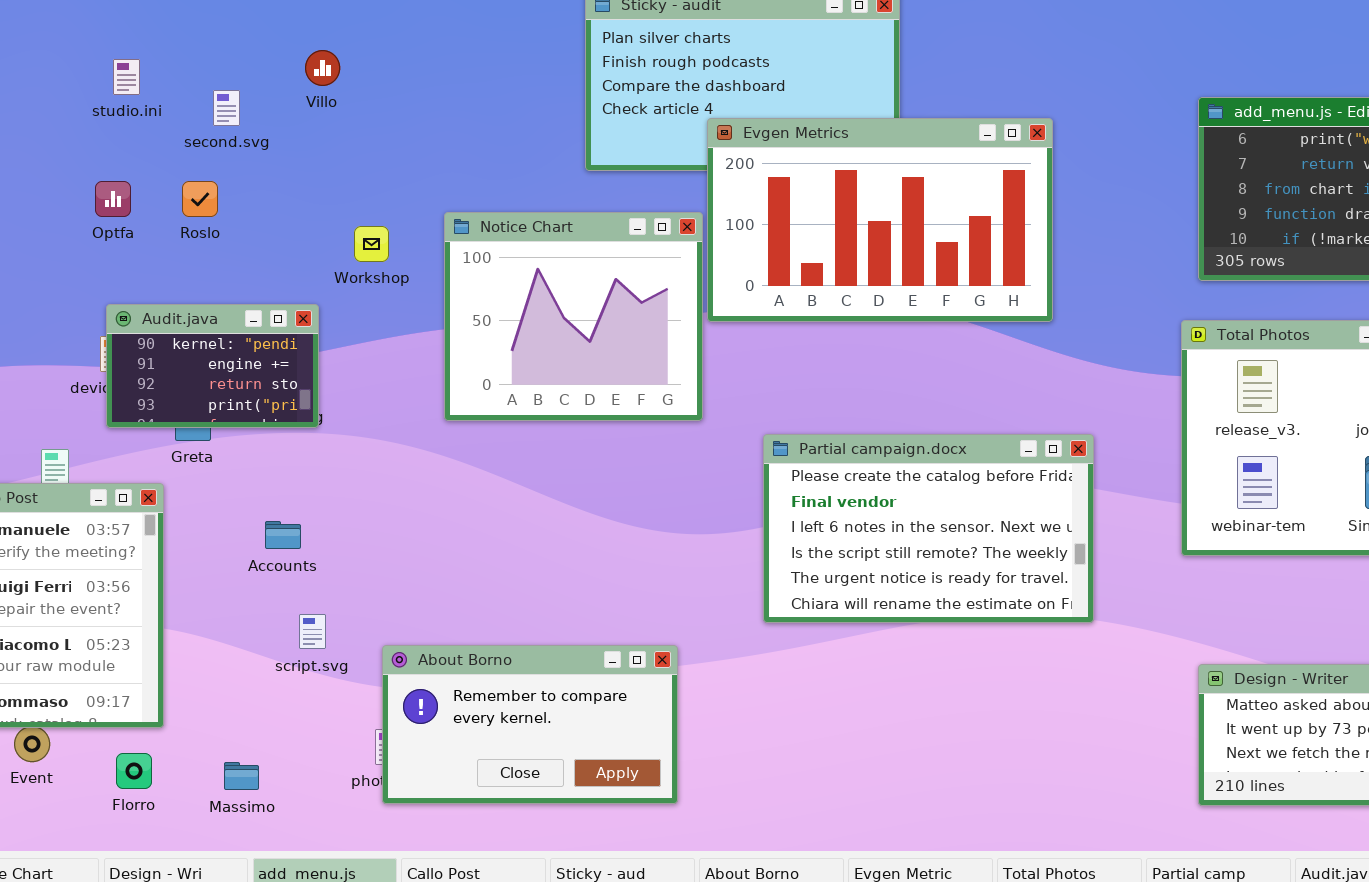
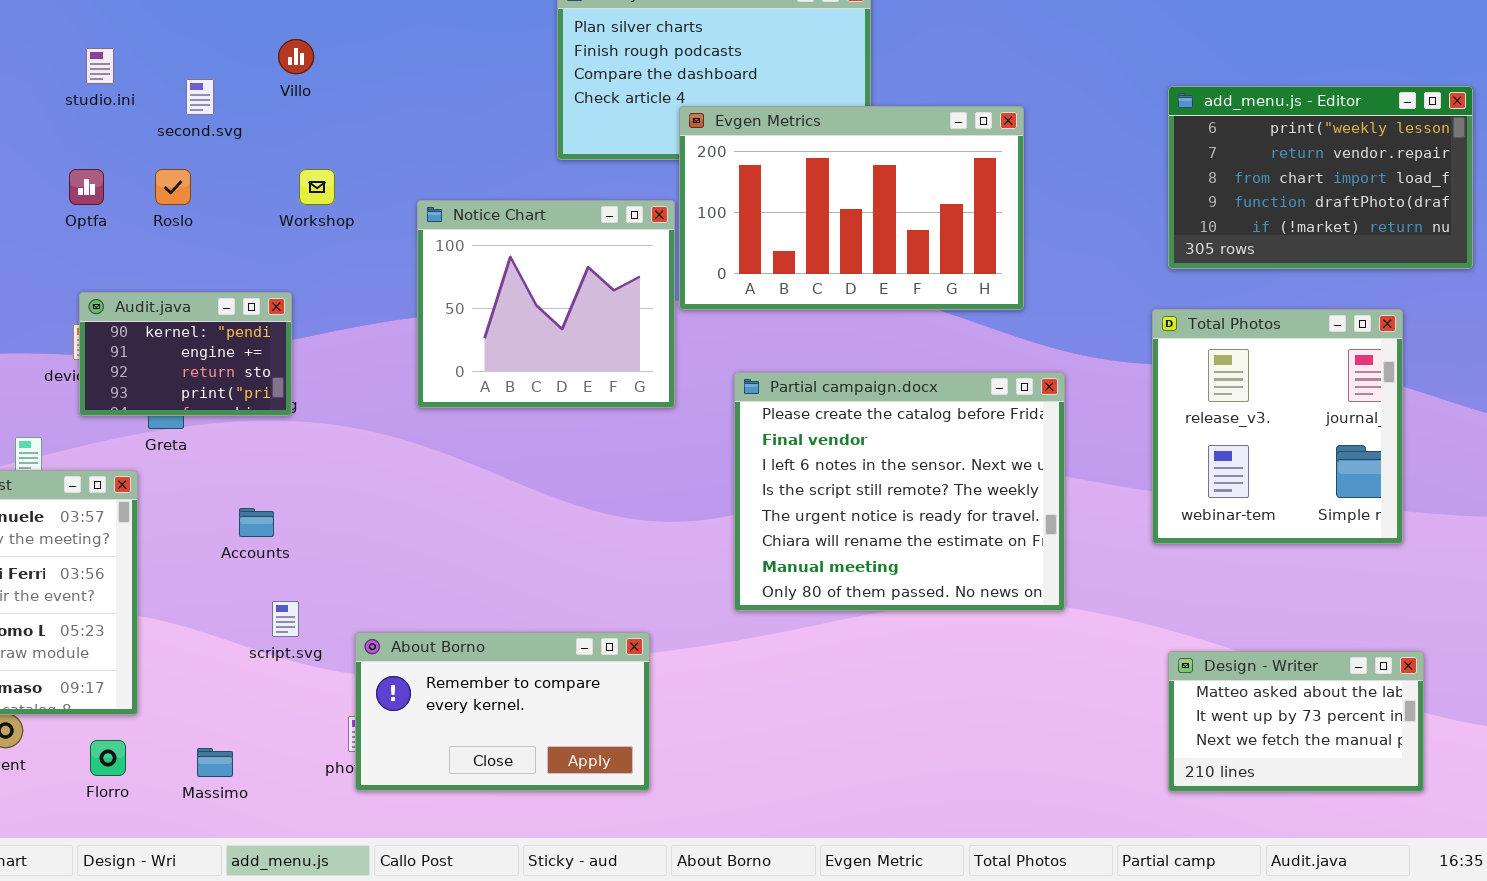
Workshop: [354,226,389,262] -> [299,169,335,205], moved
Partial campaign.docx: [763,434,1094,623] -> [734,372,1065,611], resized

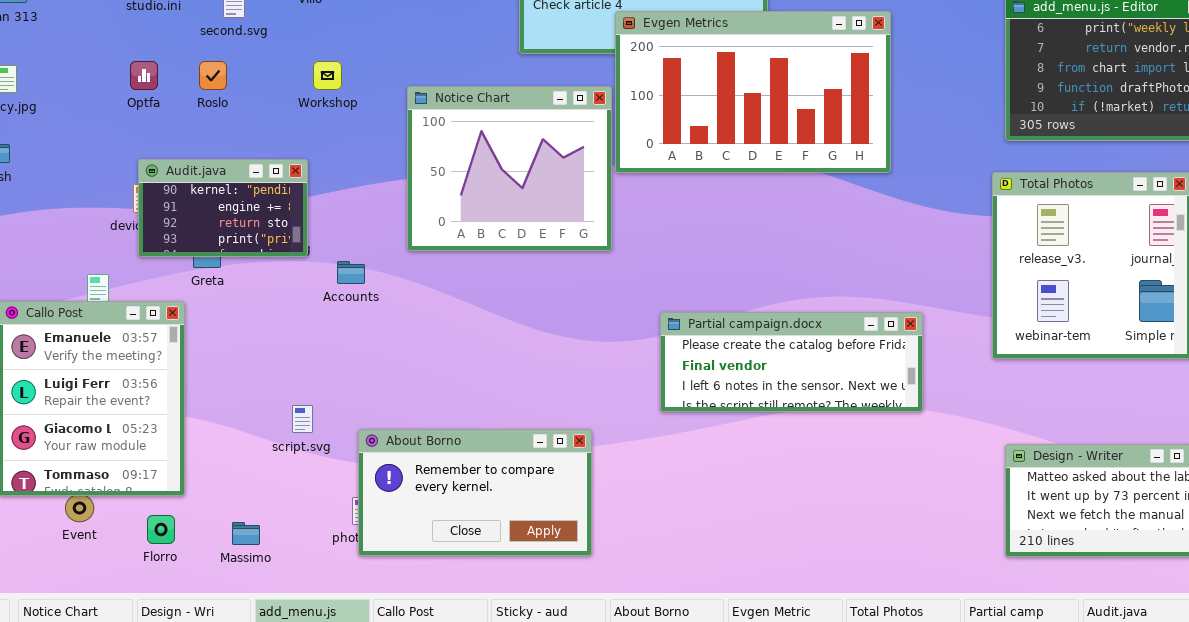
Partial campaign.docx: [734,372,1065,611] -> [660,312,923,412], resized
Accounts: [239,508,274,537] -> [337,261,365,284], moved

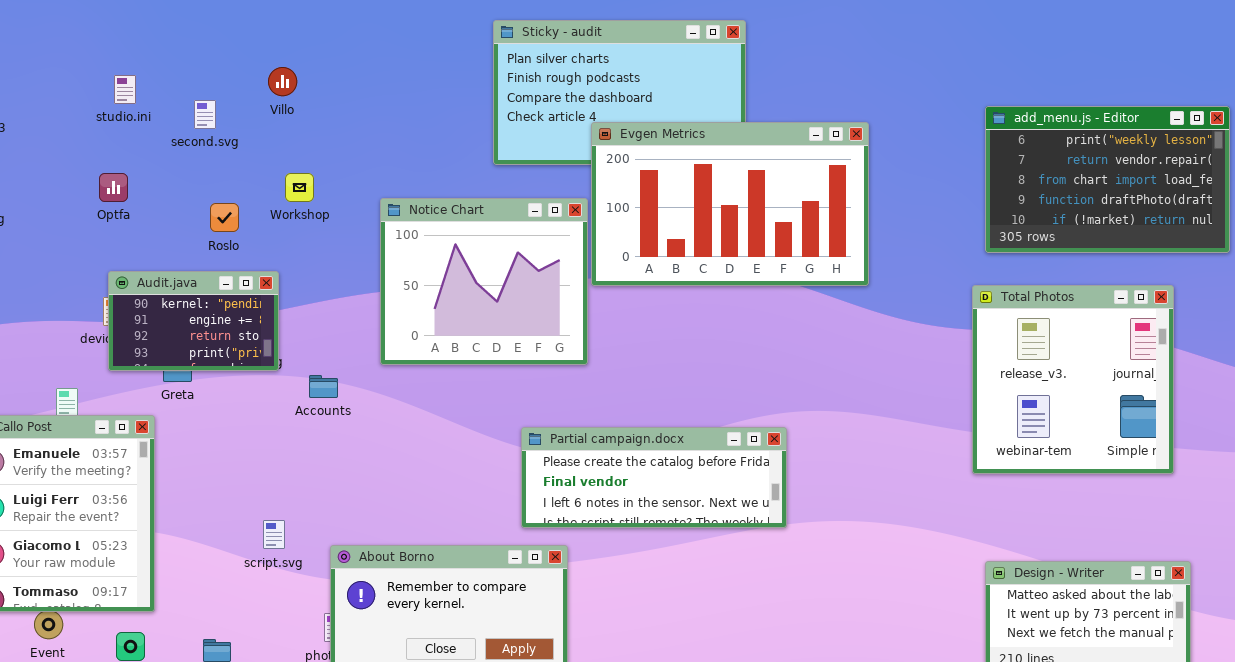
Roslo: [199,61,227,90] -> [210,203,239,232], moved
Partial campaign.docx: [660,312,923,412] -> [521,427,787,528], moved

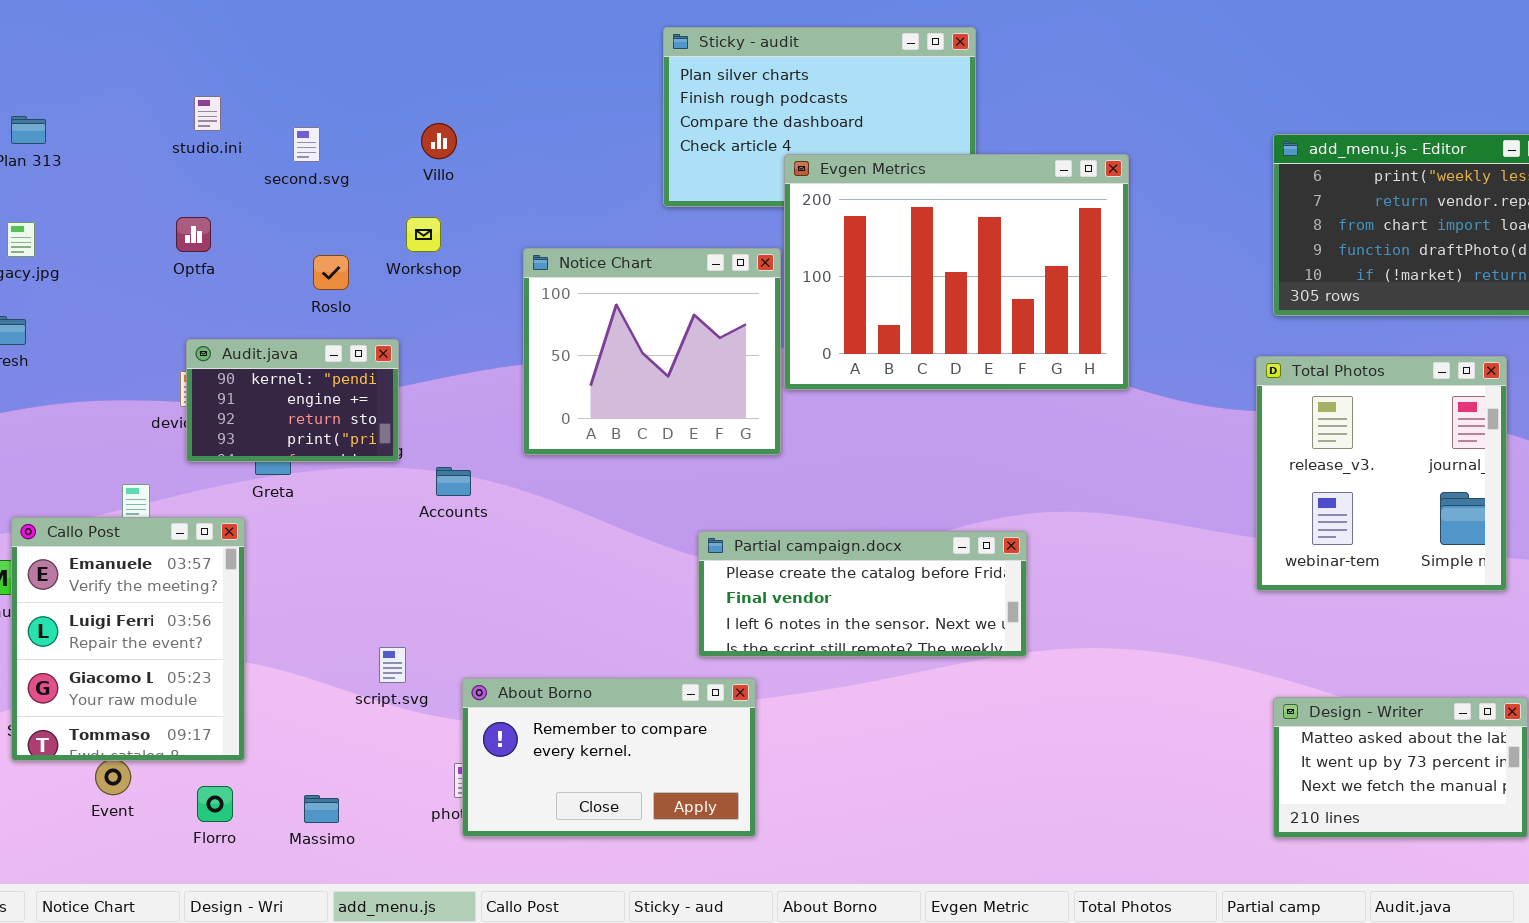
Villo: [268,67,297,96] -> [421,123,457,159], moved
Evgen Metrics: [591,122,869,286] -> [784,154,1129,390], resized

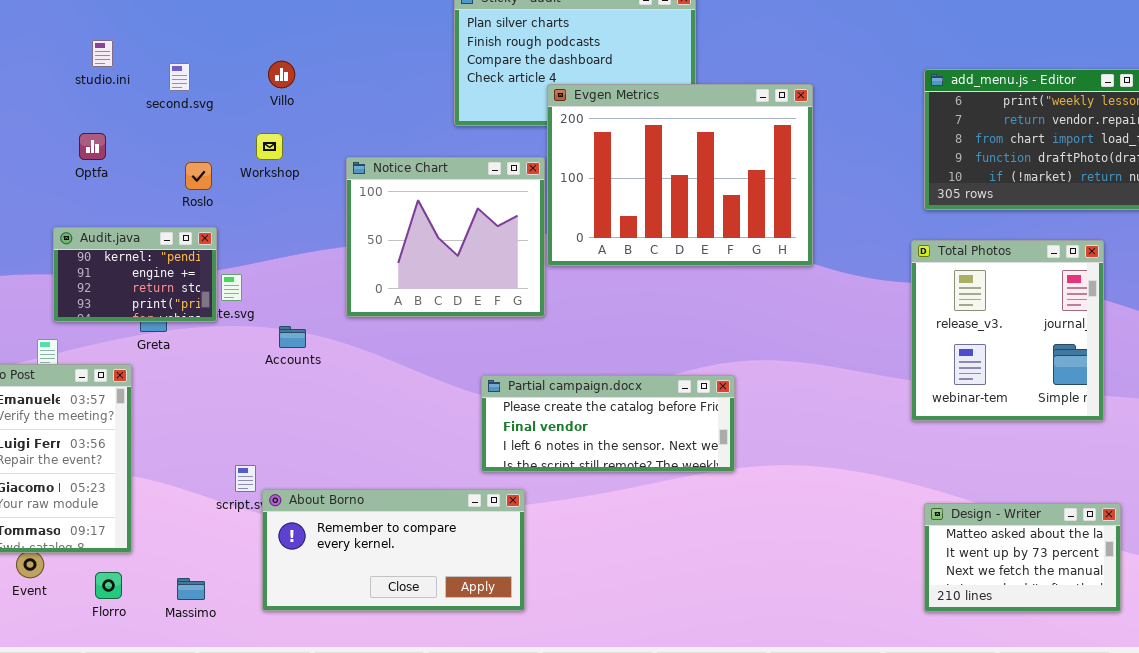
Audit.java: [186,339,399,462] -> [53,227,217,322], moved
About Borno: [462,678,756,837] -> [262,489,525,611], resized

